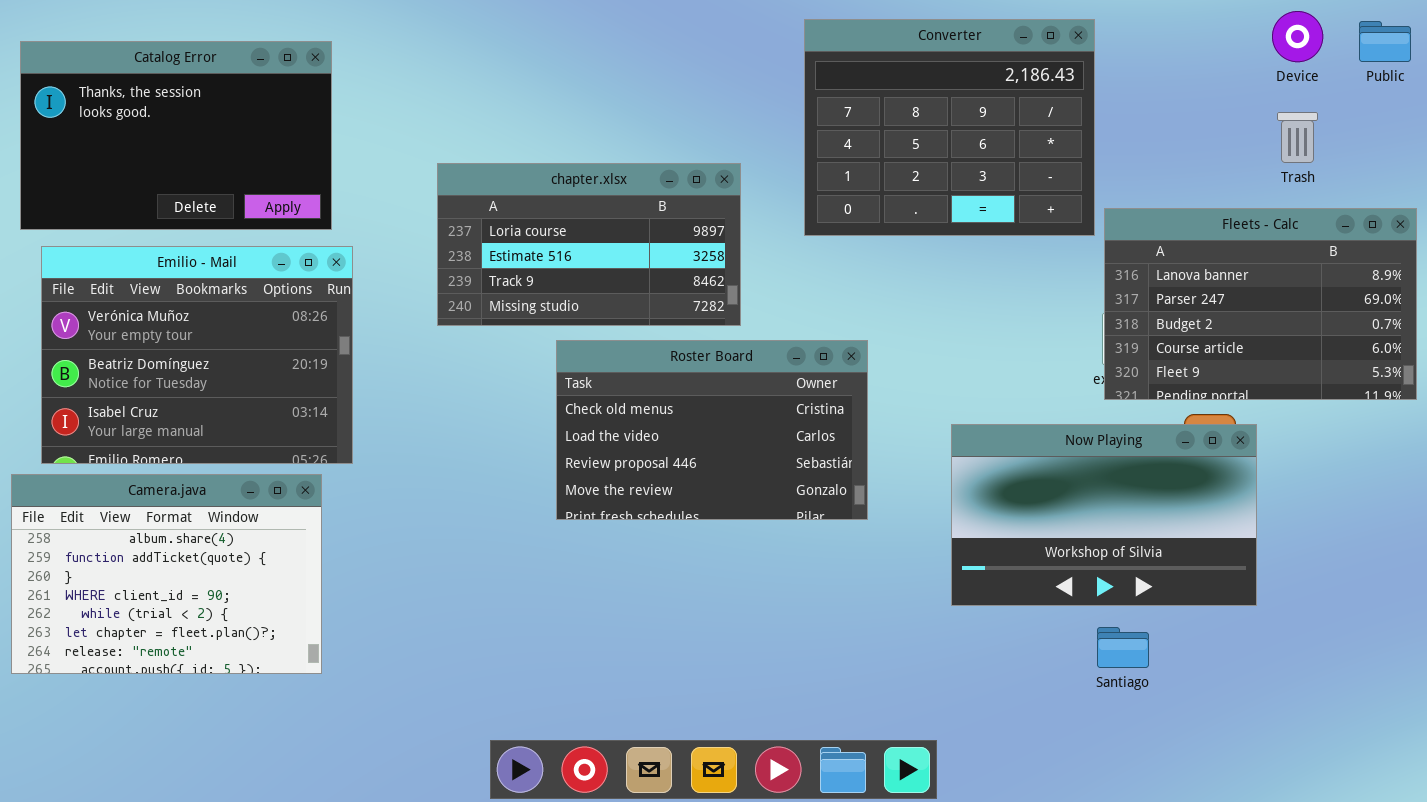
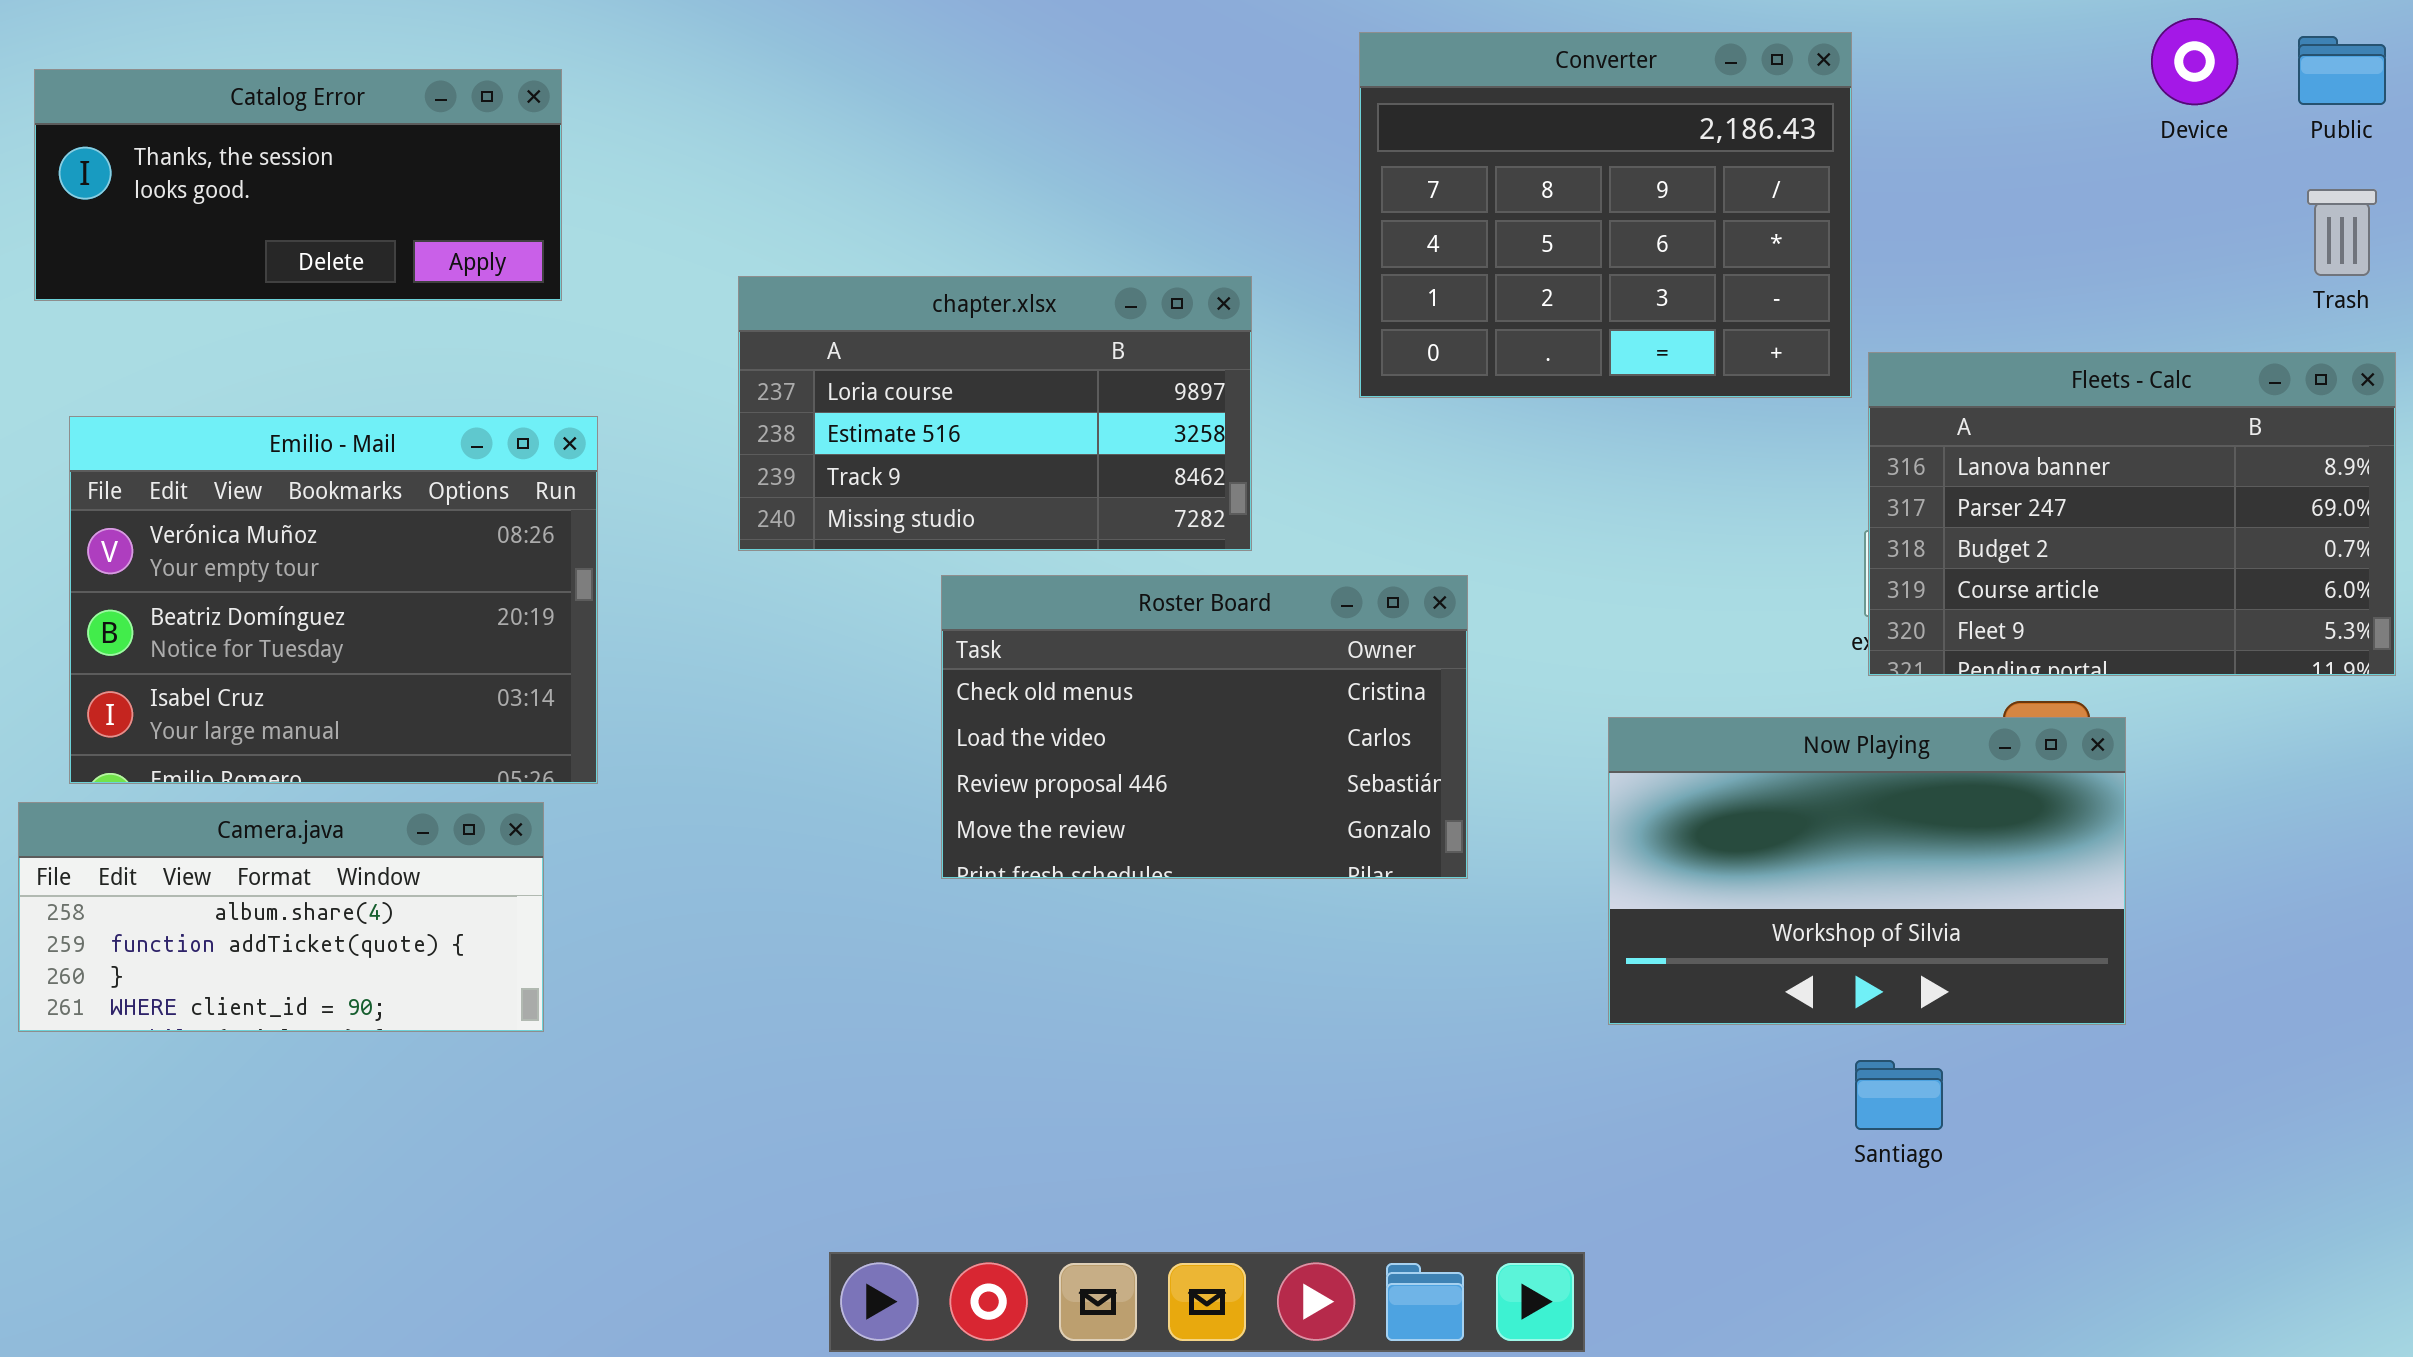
Catalog Error: [20,41,332,230] -> [34,69,562,301], resized
Trash: [1277,112,1318,163] -> [2307,189,2377,276], moved
Camera.java: [11,474,322,674] -> [18,802,544,1032], resized

